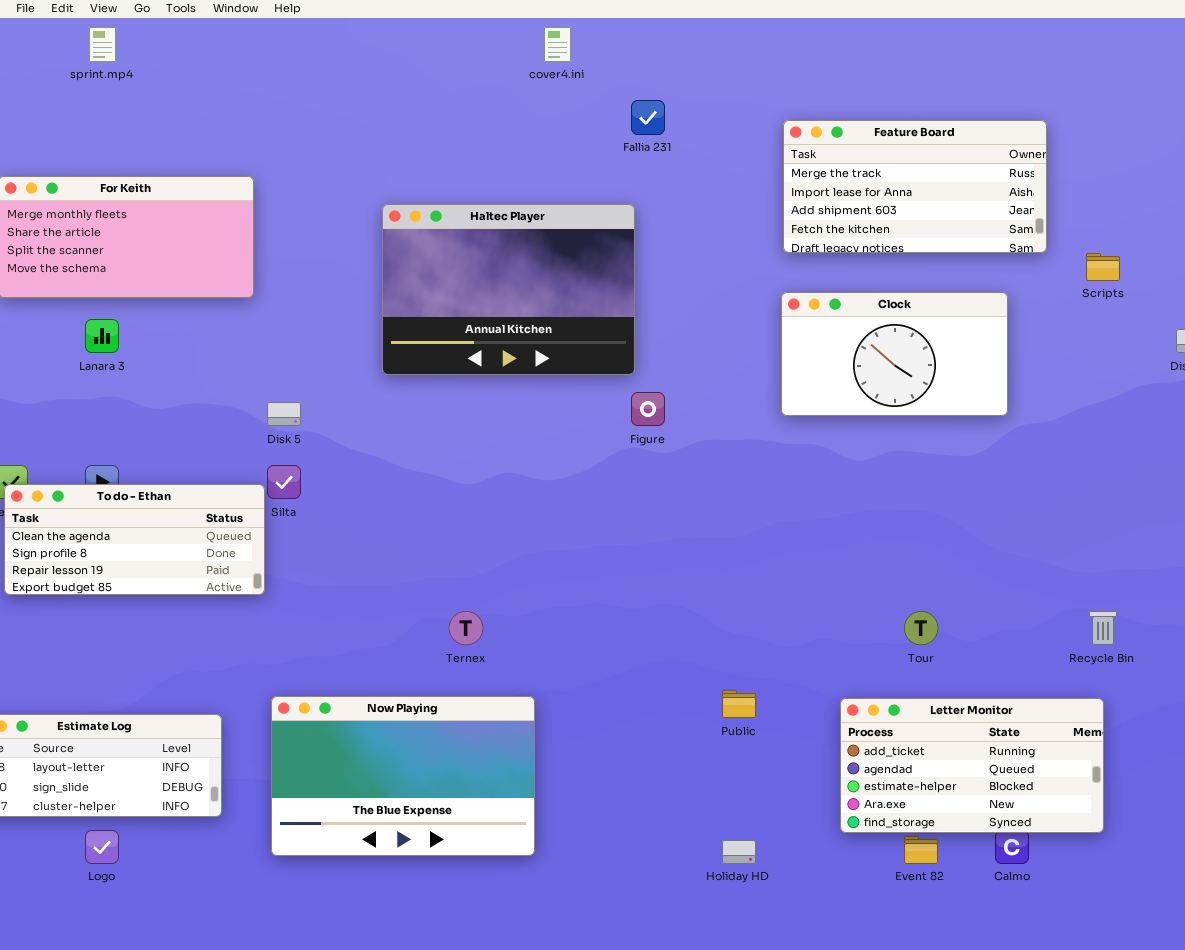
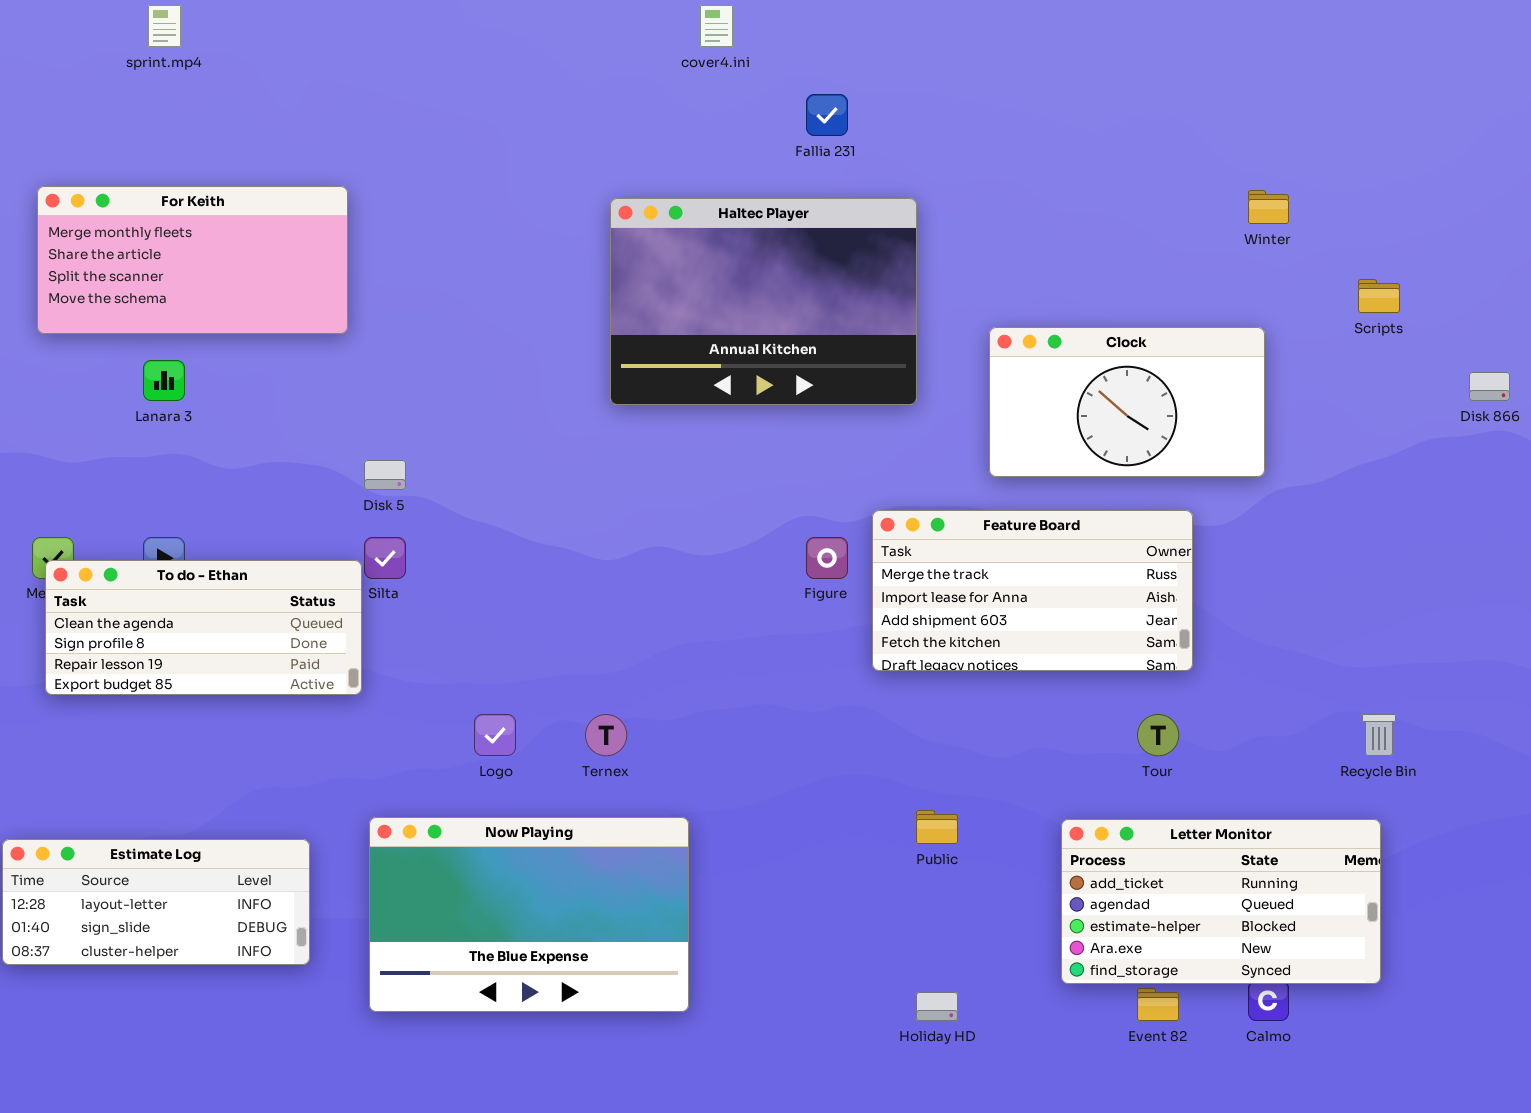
Feature Board: [783,120,1047,253] -> [872,510,1193,671], moved
Haltec Player: [382,204,635,375] -> [610,198,917,405], moved
Figure: [631,392,665,426] -> [806,537,848,579], moved
Logo: [85,830,119,864] -> [474,714,516,756], moved

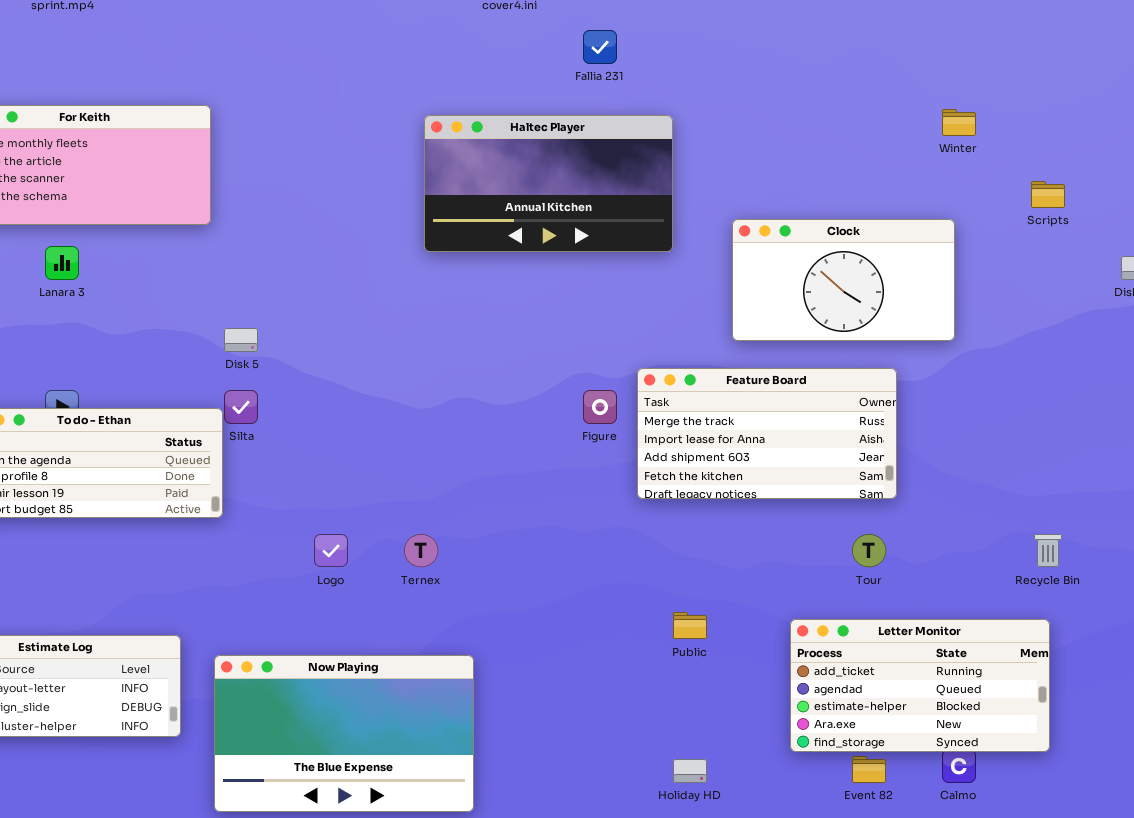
Haltec Player: [610,198,917,405] -> [424,115,673,252], resized
Now Playing: [369,817,689,1012] -> [214,655,474,812], moved

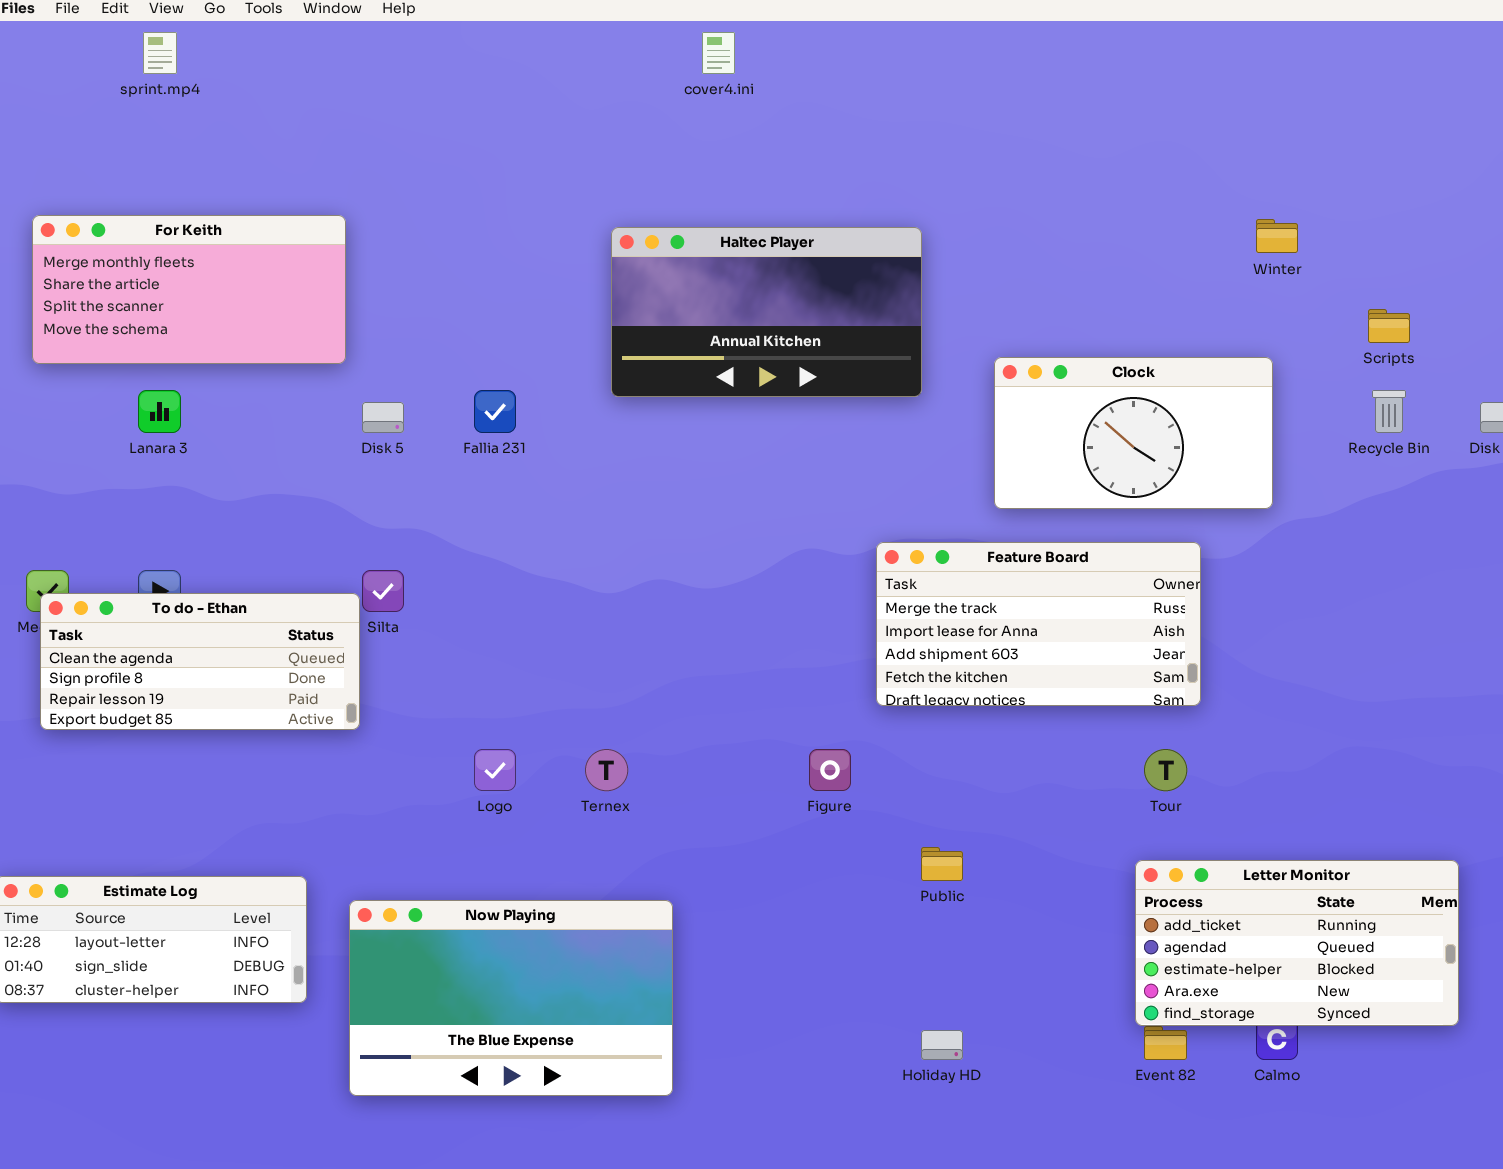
Fallia 231: [583,30,617,64] -> [474,390,516,433], moved
Disk 5: [224,328,258,352] -> [362,402,404,433], moved
Figure: [583,390,617,424] -> [809,749,851,791], moved
Recycle Bin: [1034,534,1062,567] -> [1372,390,1406,433], moved
Letter Monitor: [790,619,1050,752] -> [1135,860,1459,1026], moved

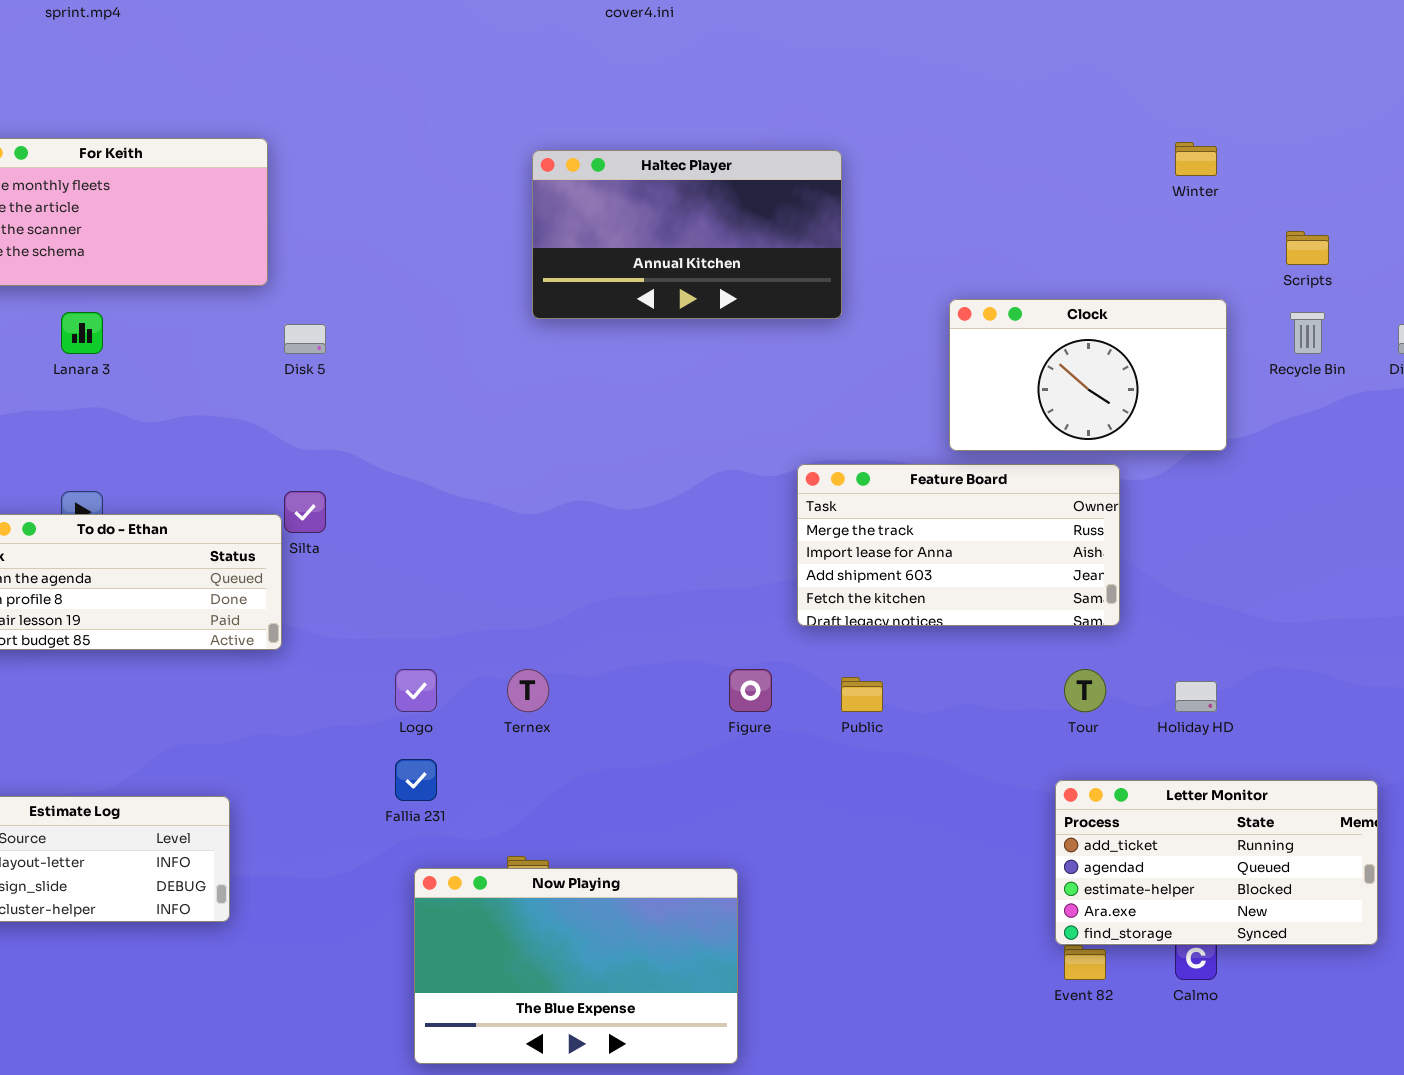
Clock: [994,357,1273,509] -> [949,299,1227,451], moved
Fallia 231: [474,390,516,433] -> [395,759,437,801], moved
Public: [921,847,963,881] -> [841,677,883,712], moved
Now Playing: [349,900,673,1096] -> [414,868,738,1064], moved
Holiday HD: [921,1030,963,1060] -> [1175,681,1217,712], moved

